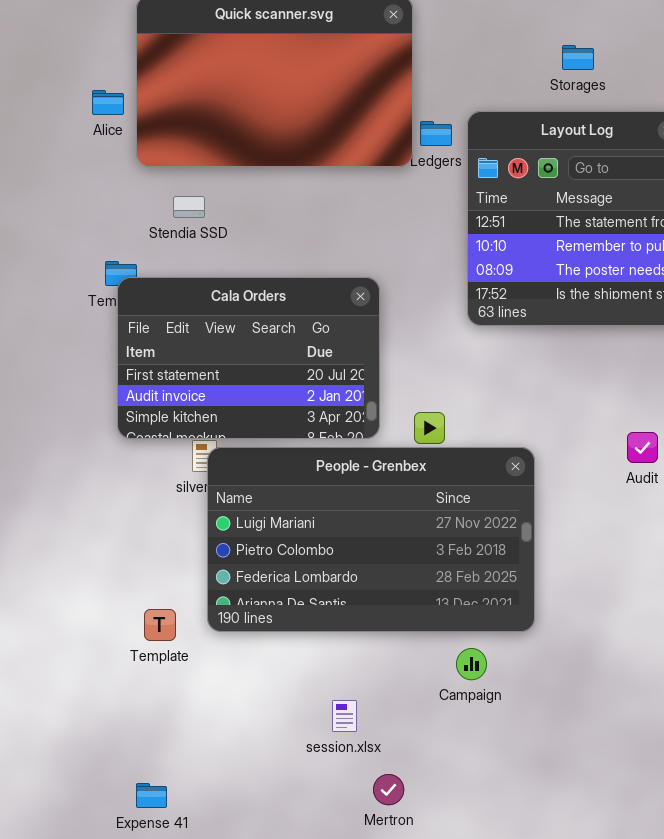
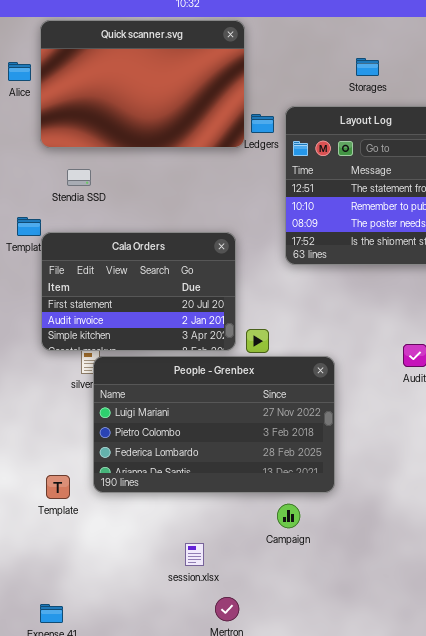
Alice: [92,90,124,115] -> [8,62,31,81], moved
Cala Orders: [117,277,380,439] -> [41,232,236,351], moved

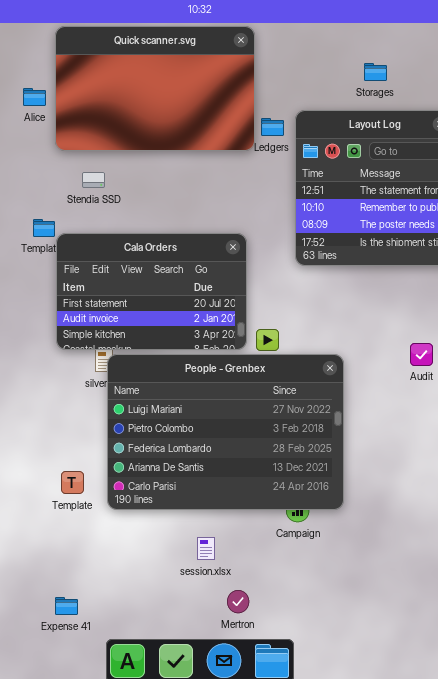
Alice: [8,62,31,81] -> [23,88,46,106], moved
People - Grenbex: [93,356,335,493] -> [107,354,344,510], resized

